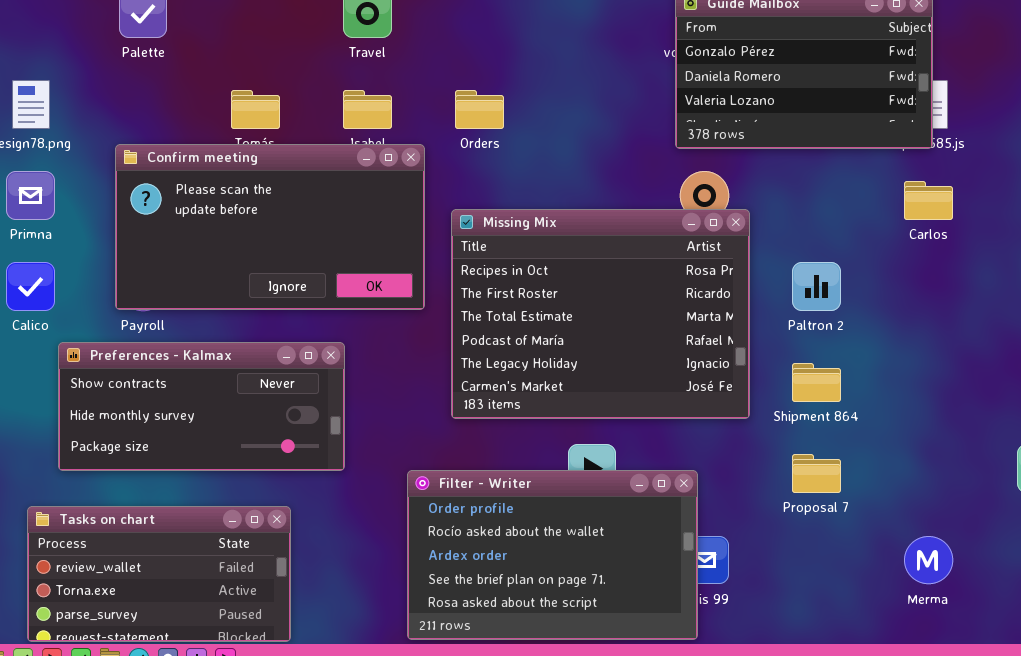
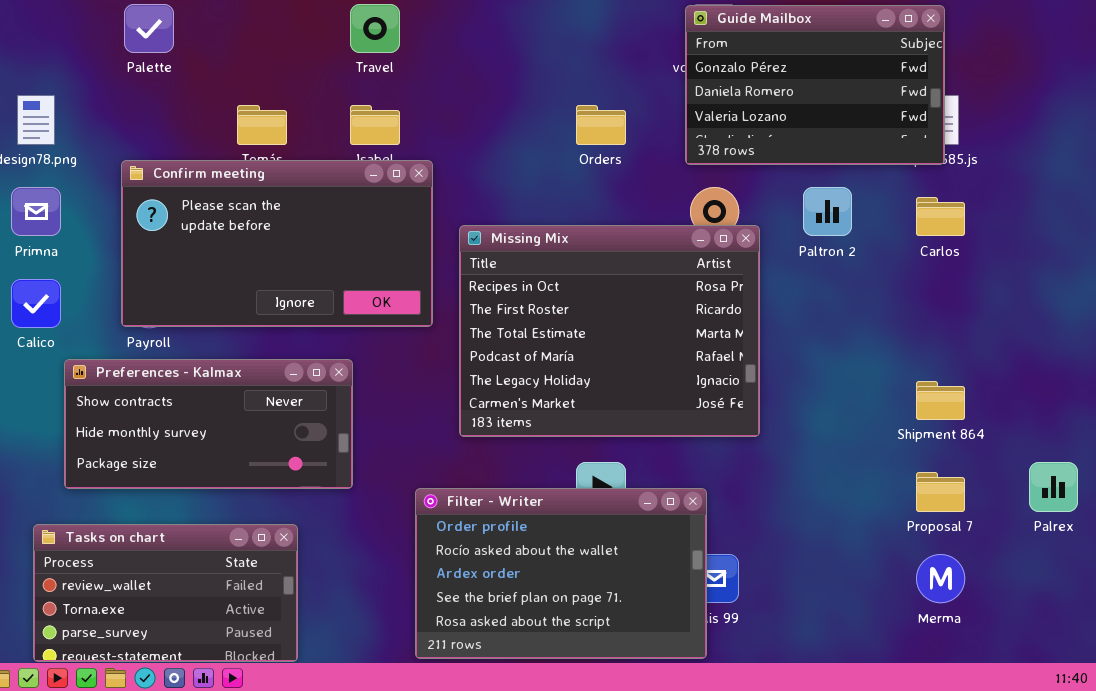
Orders: [455,90,504,129] -> [576,105,626,145], moved
Paltron 2: [792,262,841,311] -> [803,187,852,236], moved
Shipment 864: [792,363,841,402] -> [916,381,965,420], moved
Proposal 7: [792,454,841,493] -> [916,472,965,512], moved

